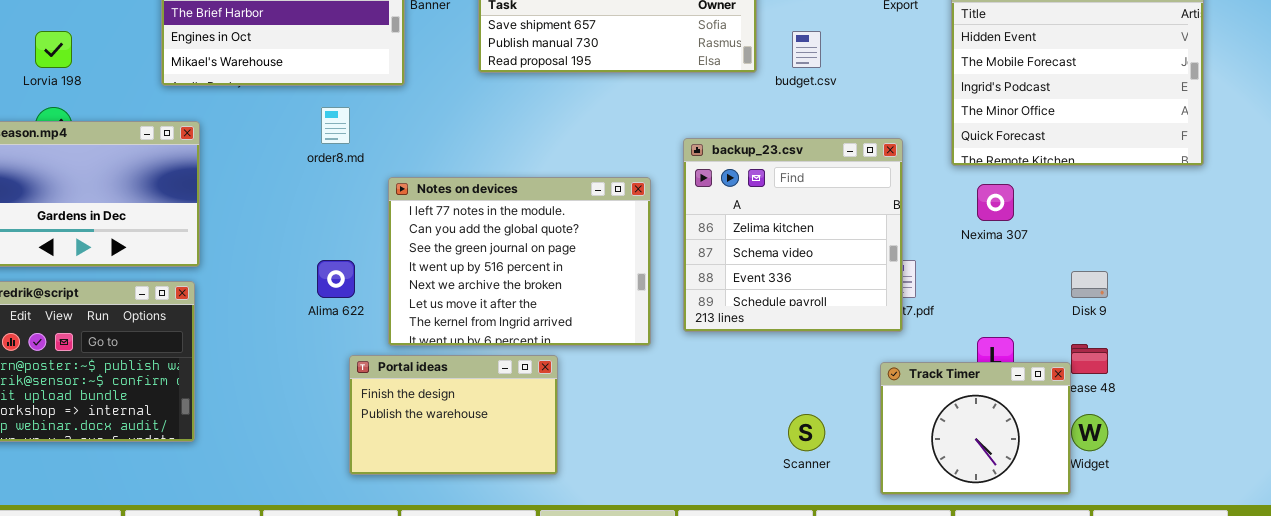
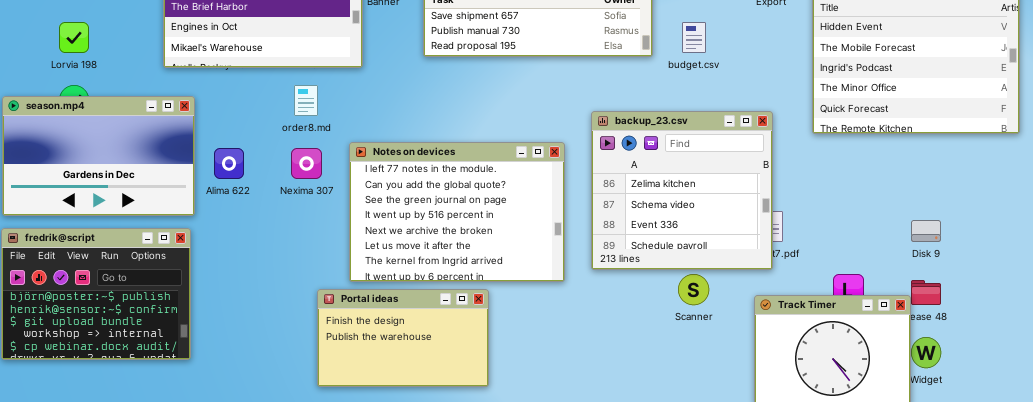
Nexima 307: [977,184,1014,221] -> [291,148,322,179], moved
Alima 622: [317,260,355,298] -> [214,148,244,179], moved
Scanner: [788,414,825,451] -> [678,274,709,305], moved

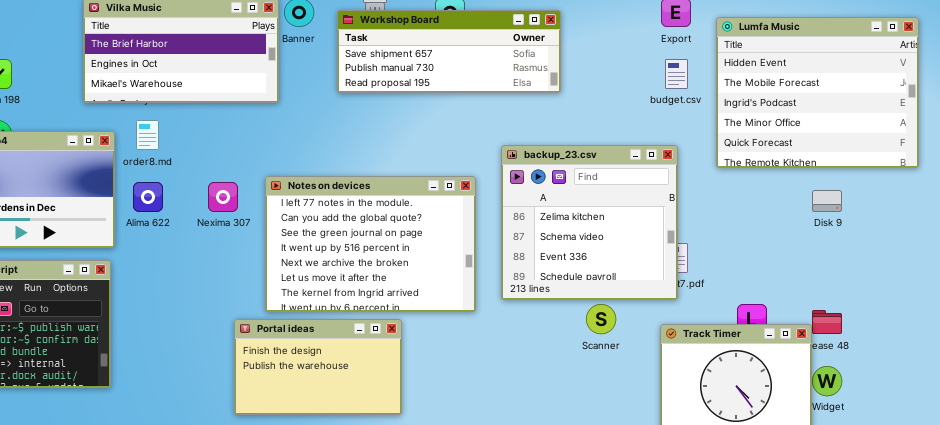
budget.csv: [682,22,706,53] -> [665,59,688,89], moved
order8.md: [294,85,318,116] -> [136,120,159,150], moved
Disk 9: [911,220,941,242] -> [812,190,842,212], moved

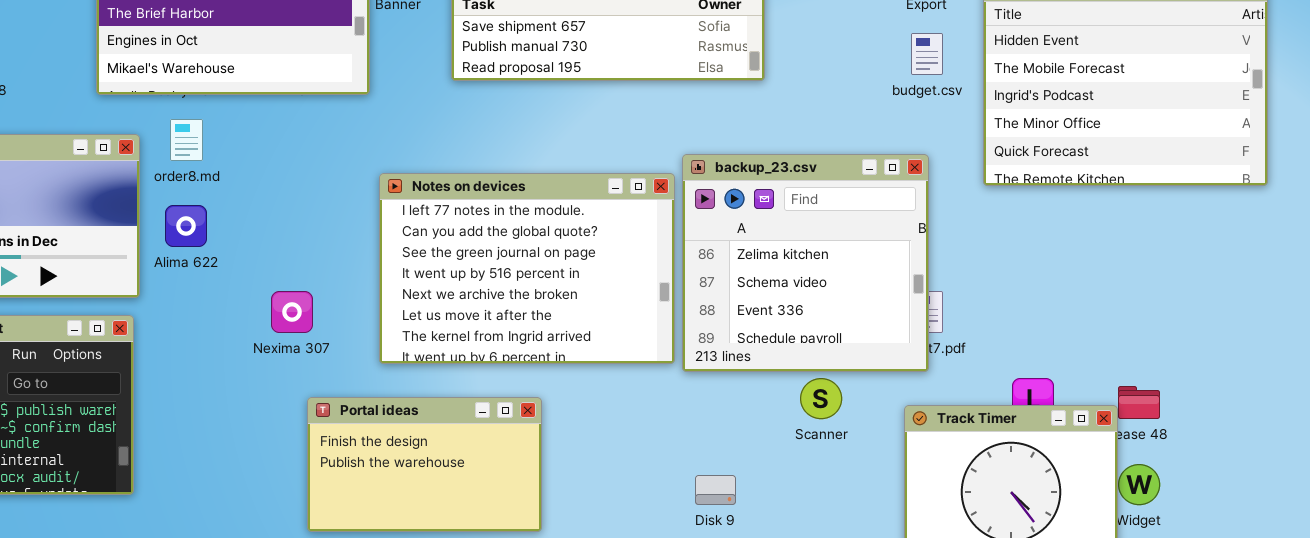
Notes on devices: [265,176,476,312] -> [379,173,675,364], moved
Nexima 307: [208,182,238,212] -> [271,291,313,333], moved
Disk 9: [812,190,842,212] -> [695,475,736,505], moved

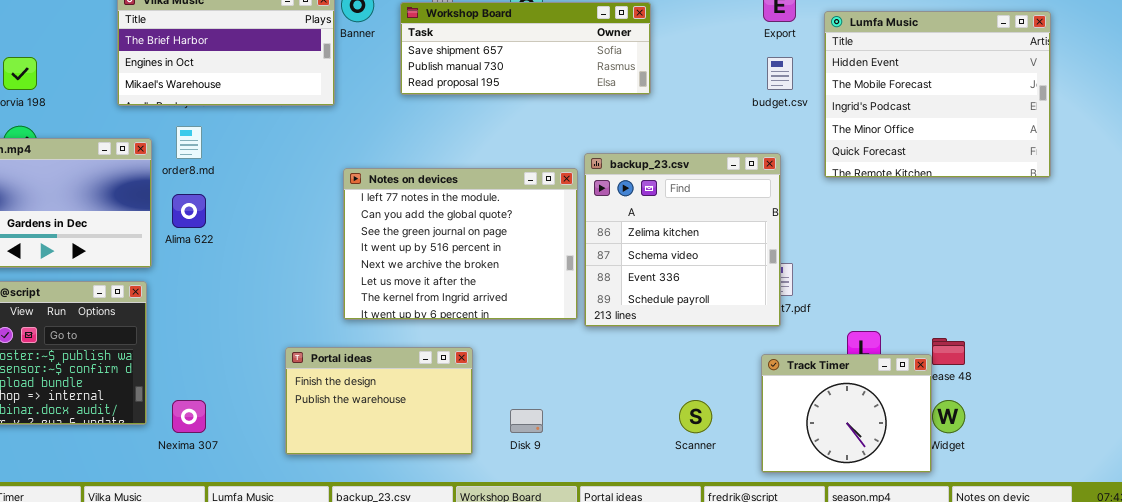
Nexima 307: [271,291,313,333] -> [172,400,206,433], moved
Scanner: [800,378,842,419] -> [679,400,712,433], moved
Disk 9: [695,475,736,505] -> [510,409,543,433], moved

